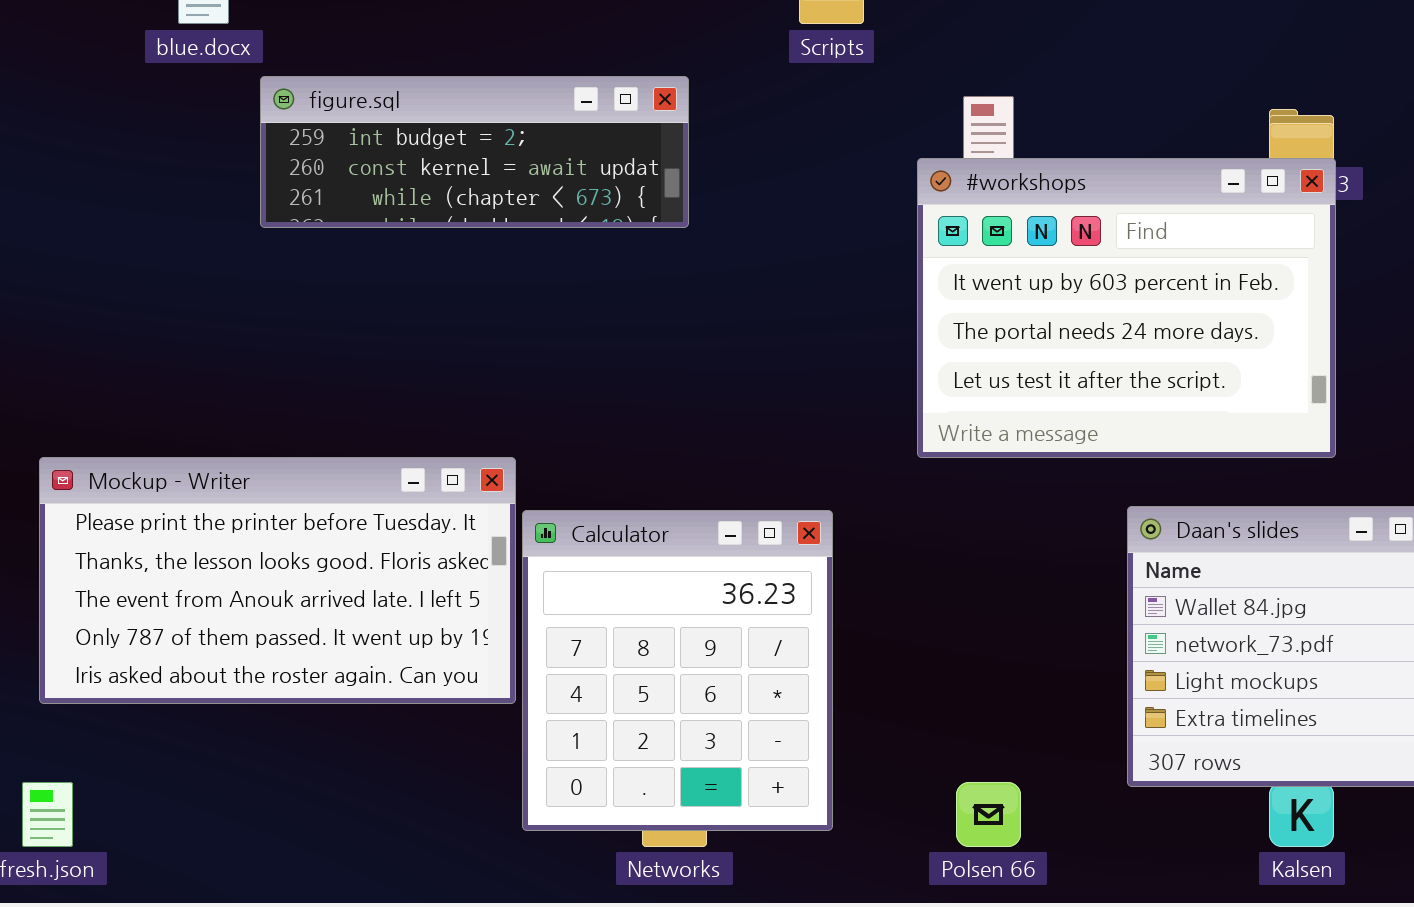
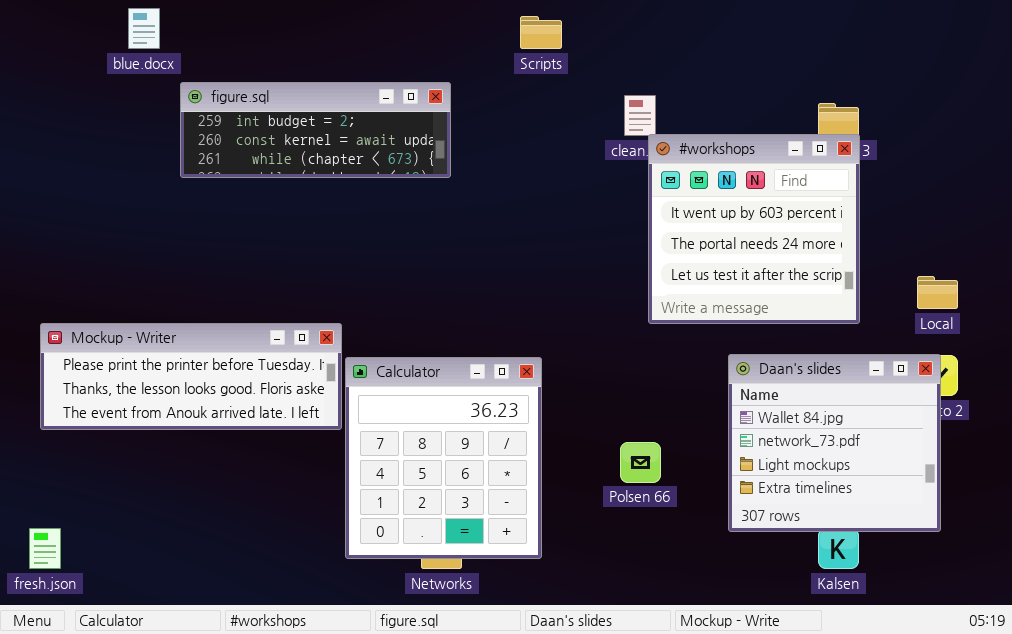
#workshops: [917,158,1336,458] -> [648,134,860,324], resized
Mockup - Writer: [39,457,516,704] -> [40,323,342,430], resized
Polsen 66: [956,782,1021,847] -> [620,442,661,483], moved

